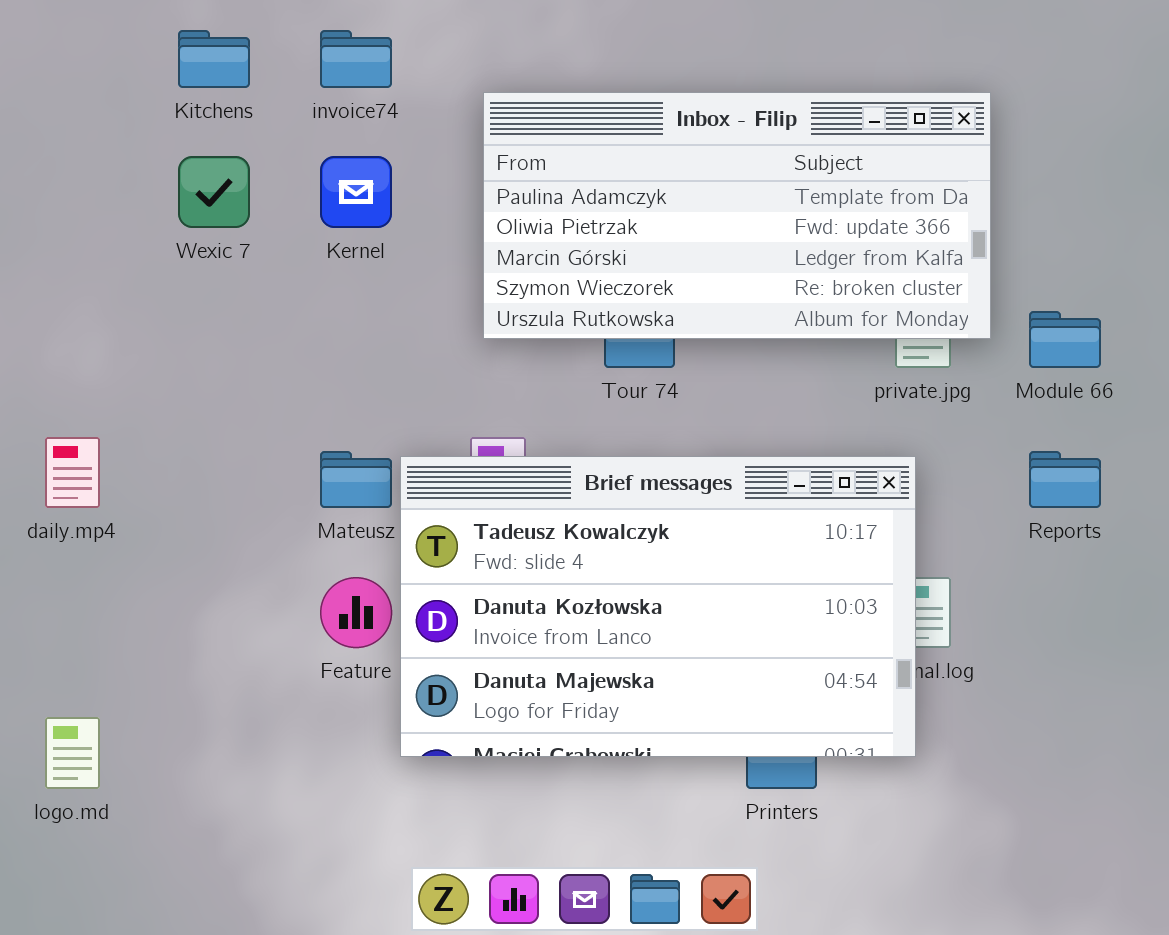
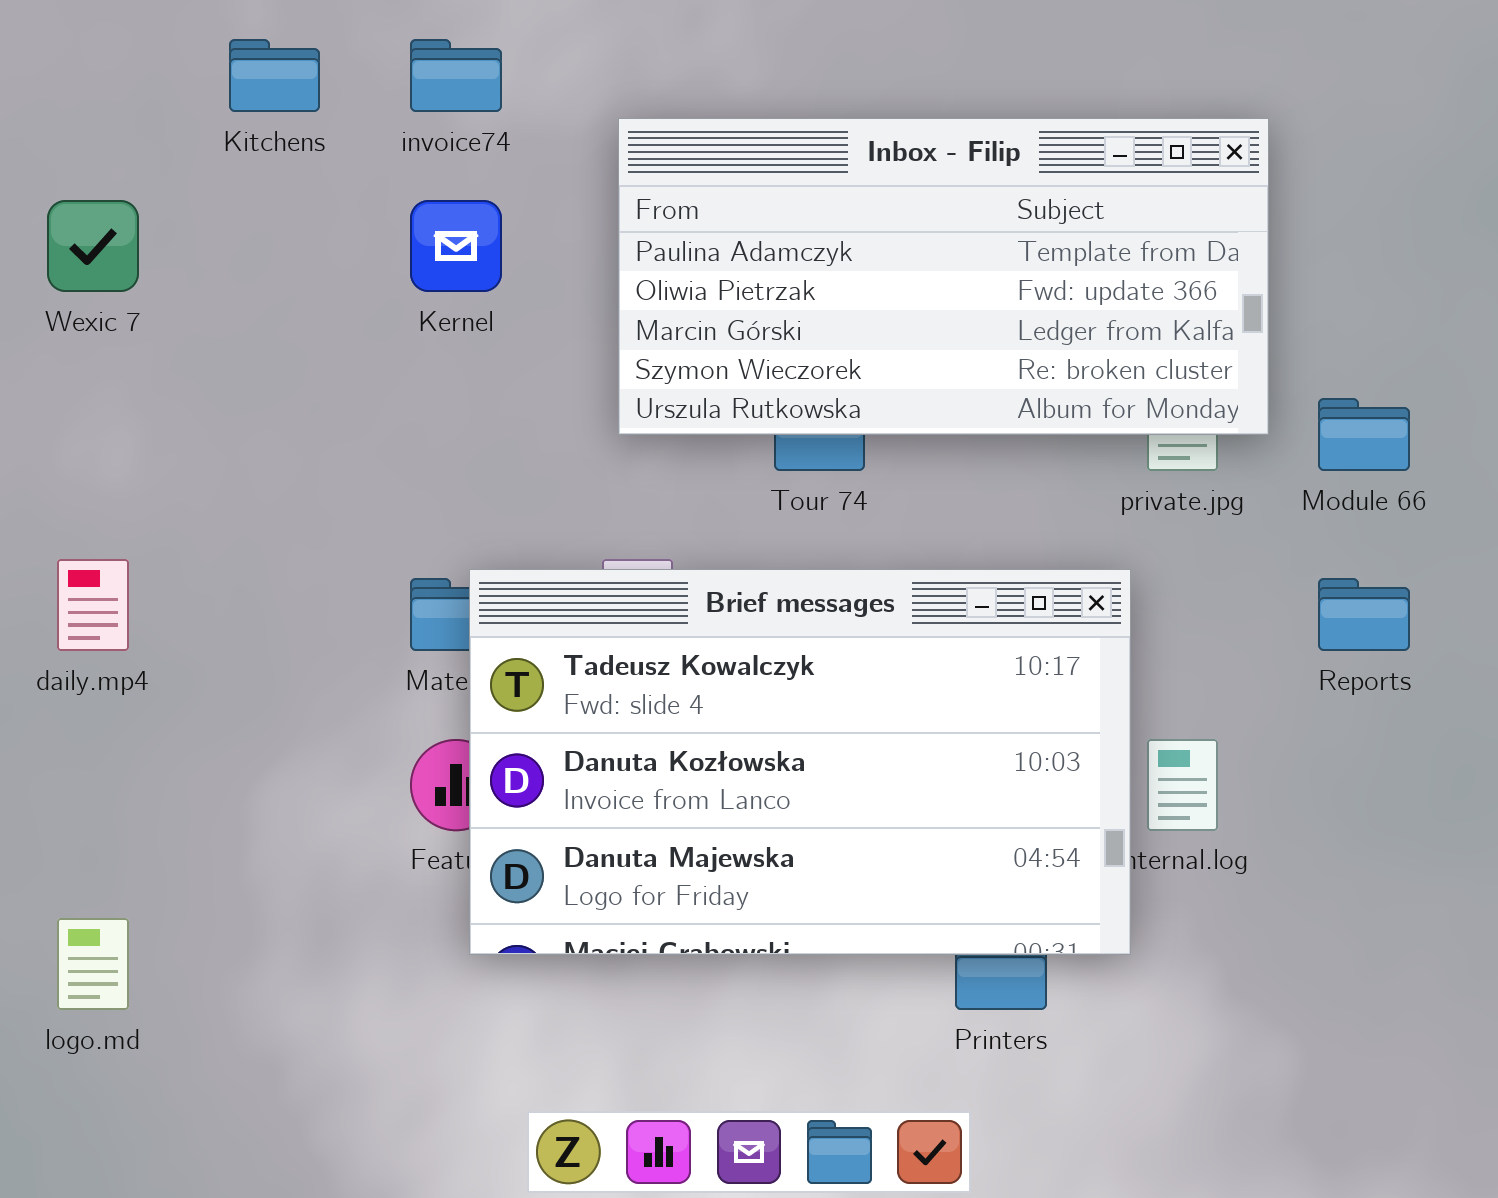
Wexic 7: [178,156,250,228] -> [47,200,139,292], moved
Brief messages: [400,456,916,757] -> [469,569,1131,955], moved

